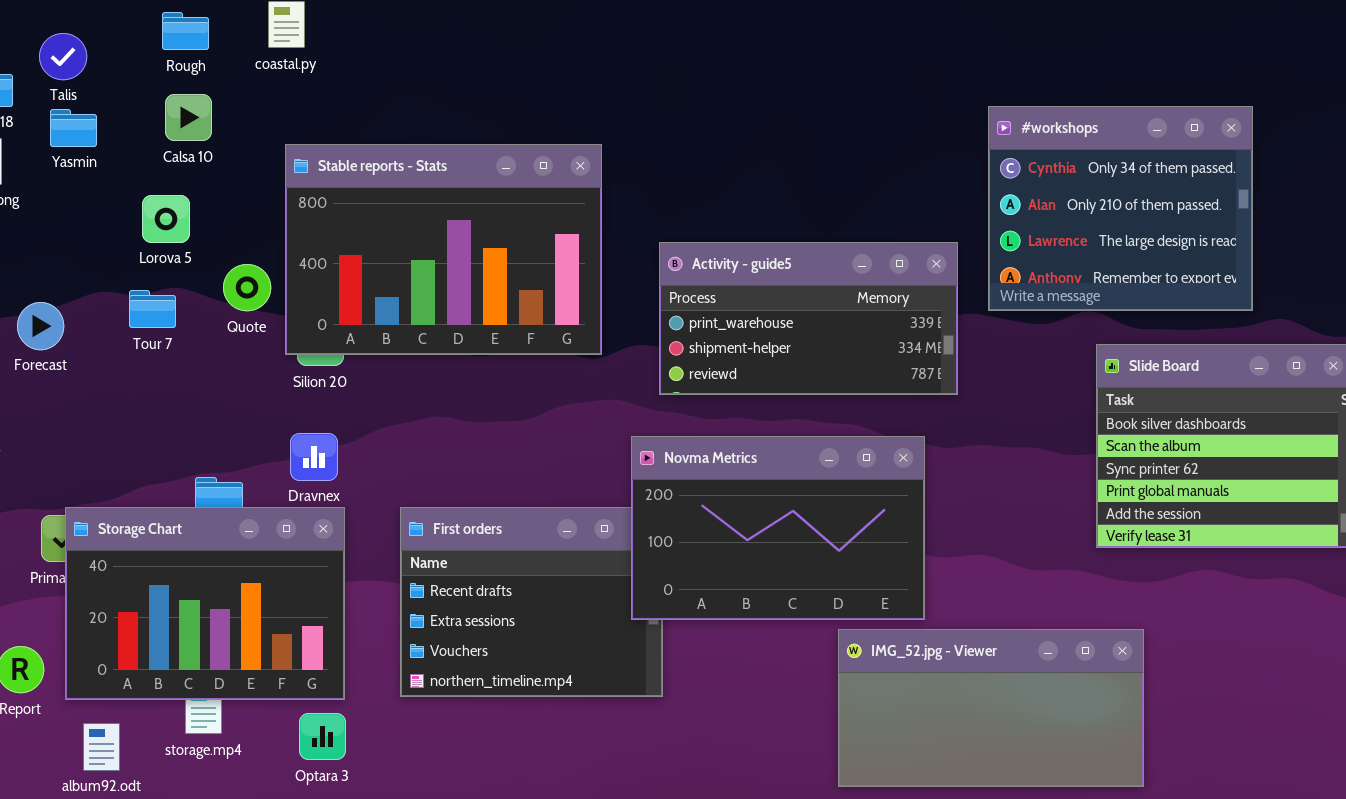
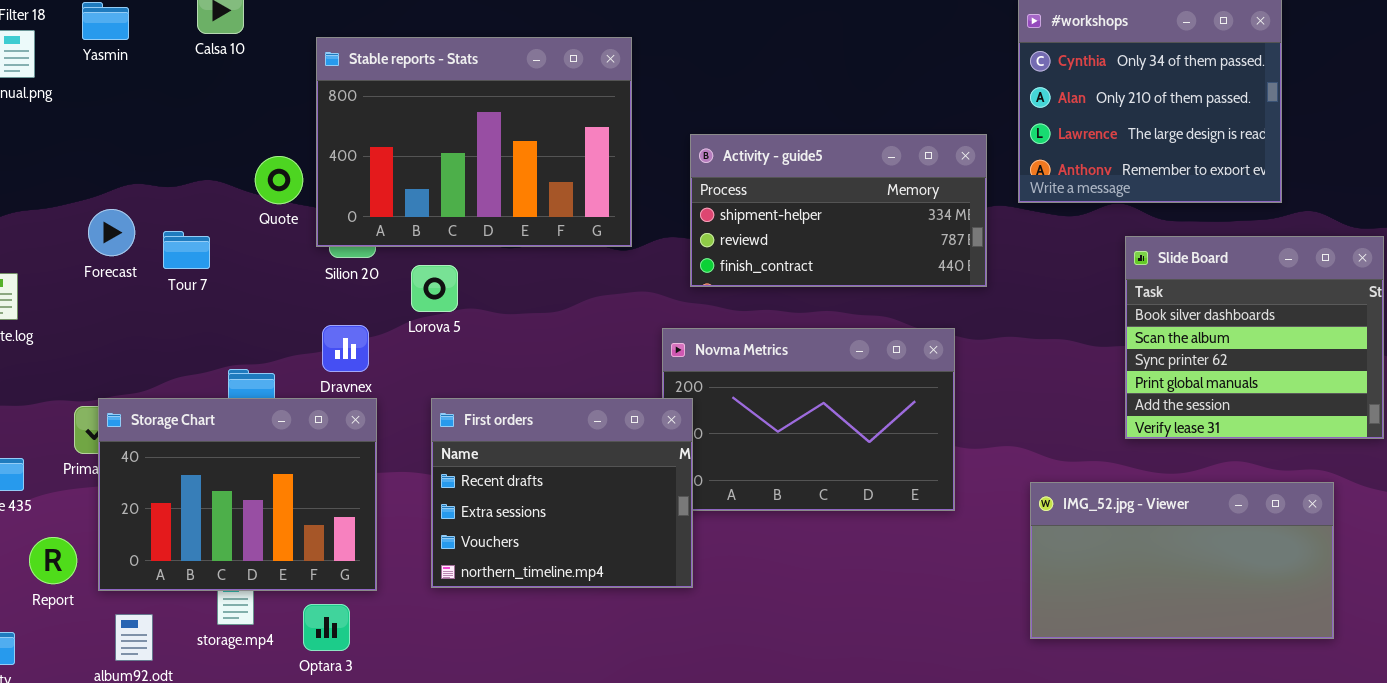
Lorova 5: [142,195,190,243] -> [411,265,458,312], moved
Activity - guide5: [659,242,958,395] -> [690,134,987,287], scrolled down 1 row
Tour 7: [129,290,176,328] -> [163,231,210,269], moved
Forecast: [17,302,64,350] -> [88,209,135,256], moved
First orders: [400,507,663,697] -> [431,398,693,588], raised
IMG_52.jpg - Viewer: [838,629,1144,787] -> [1030,482,1334,639], moved
Optara 3: [299,713,346,760] -> [303,604,350,651], moved

